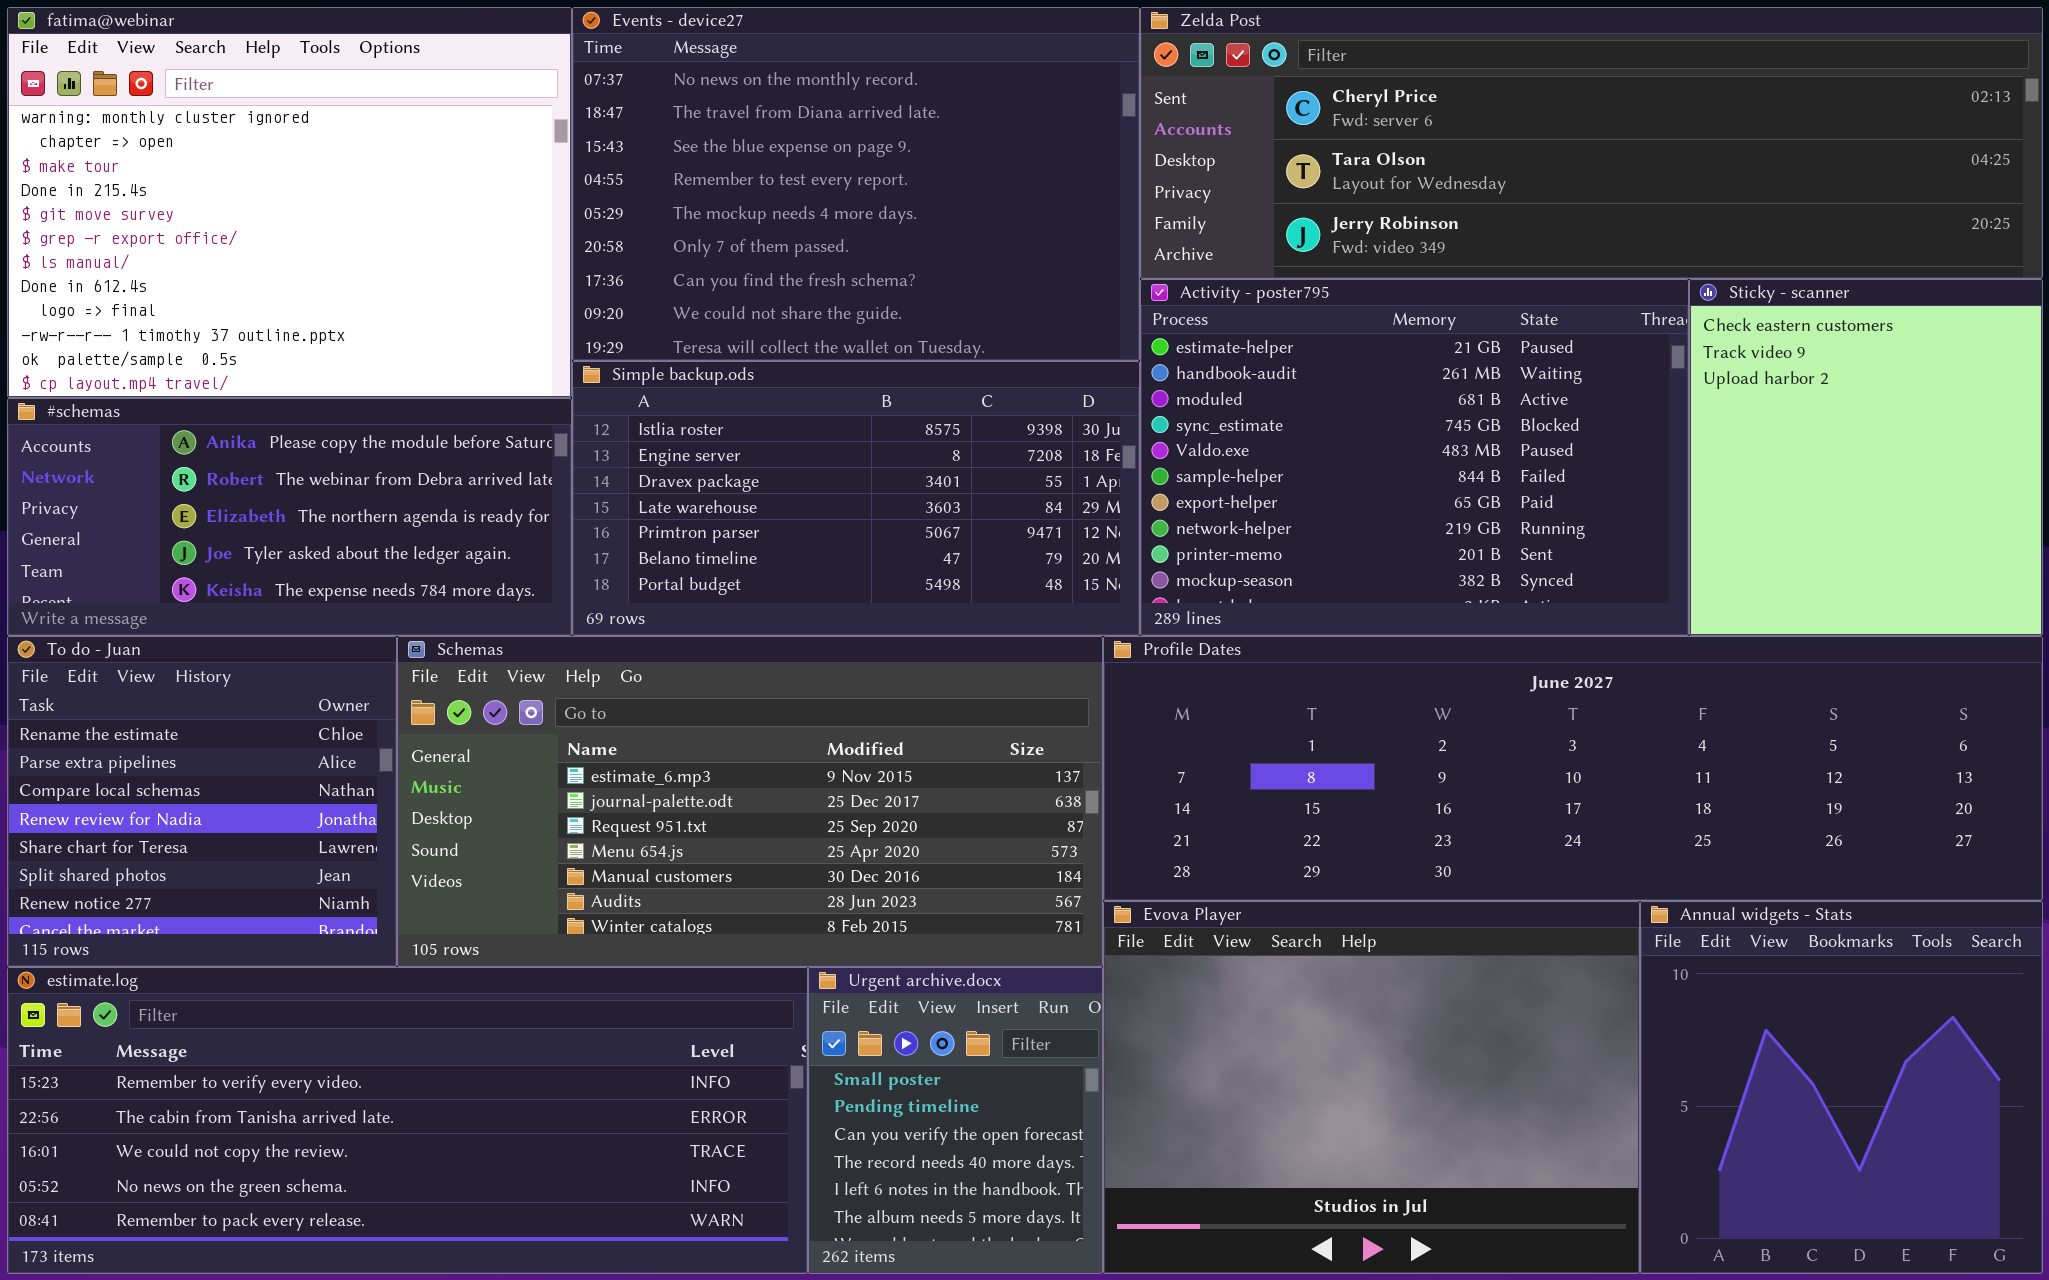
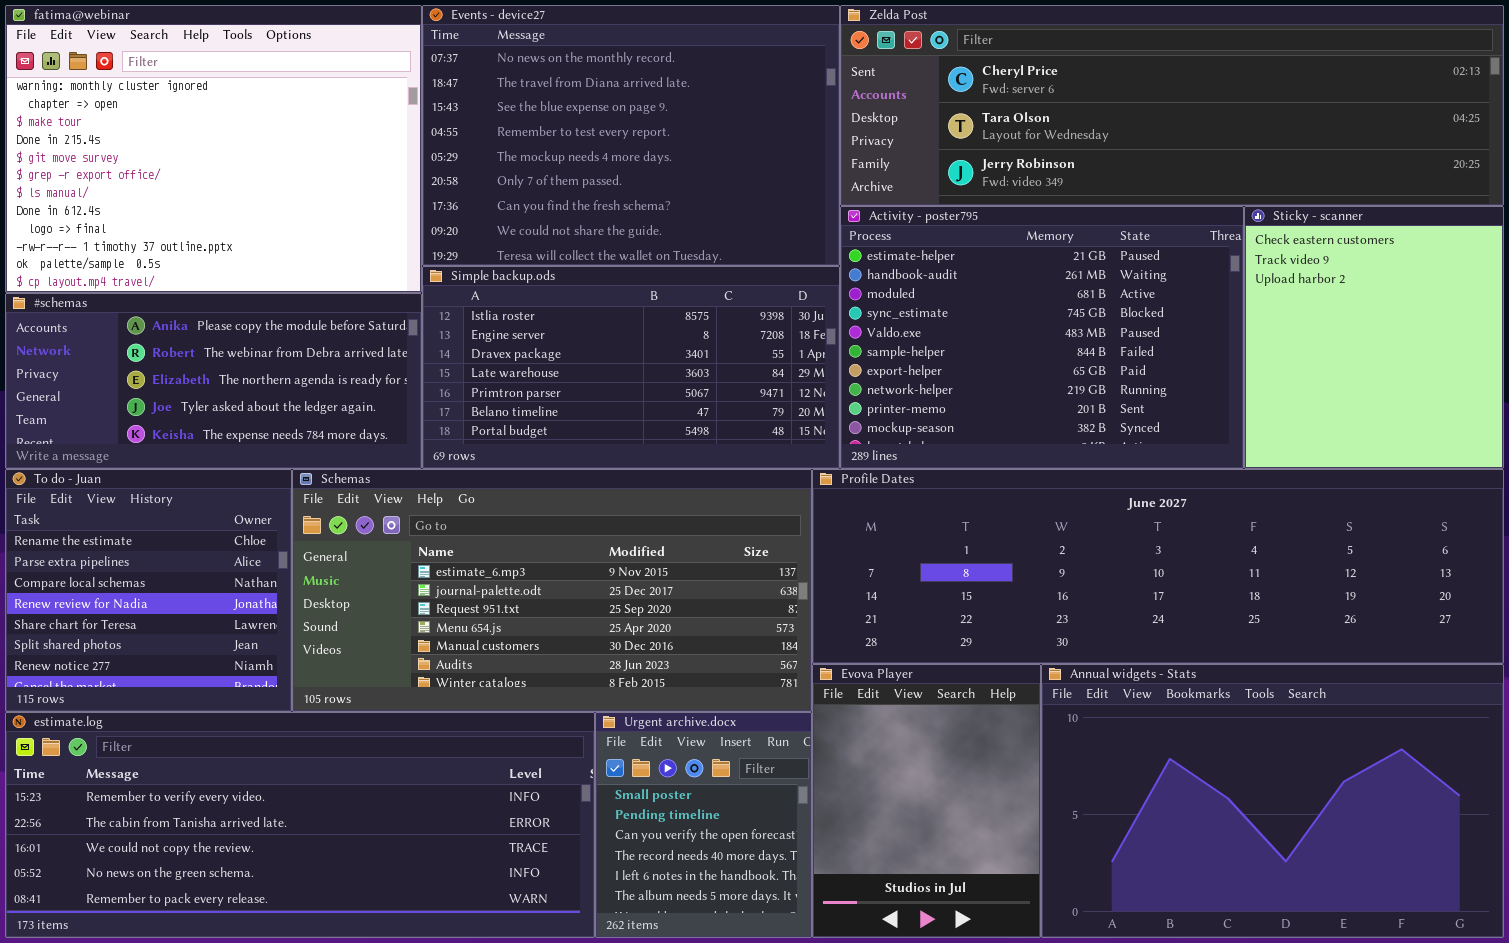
Evova Player: [1103,901,1640,1274] -> [812,664,1041,938], resized
Annual widgets - Stats: [1640,901,2043,1274] -> [1041,664,1504,938], resized

